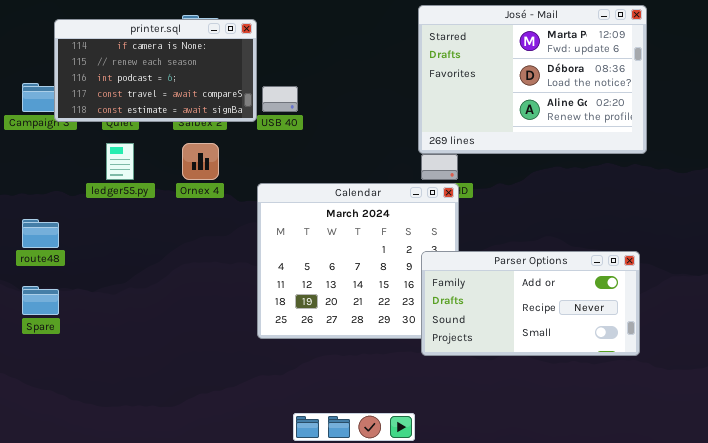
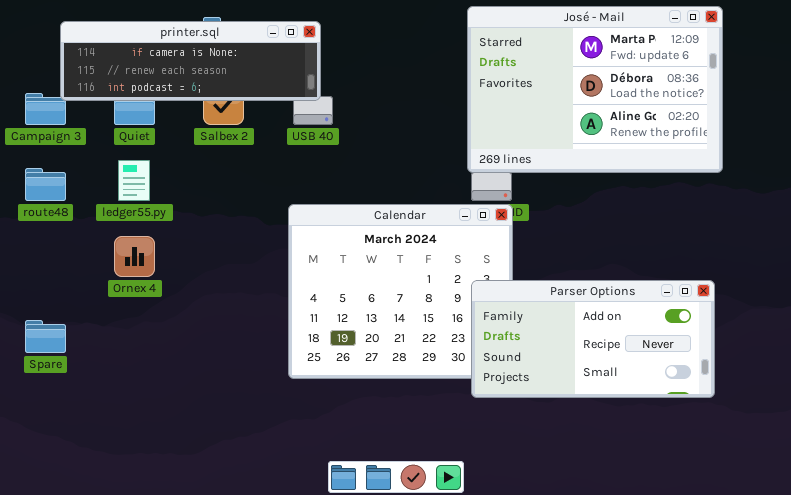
printer.sql: [54,19,257,122] -> [60,21,321,101], resized
Ornex 4: [182,143,219,180] -> [114,236,155,277], moved
route48: [22,219,59,248] -> [25,168,66,201], moved

